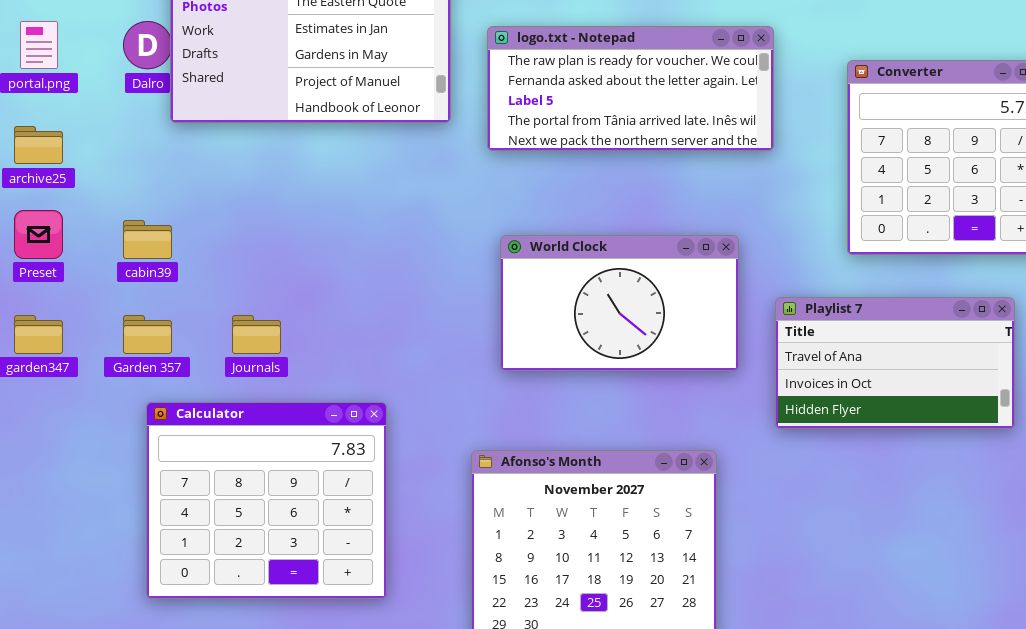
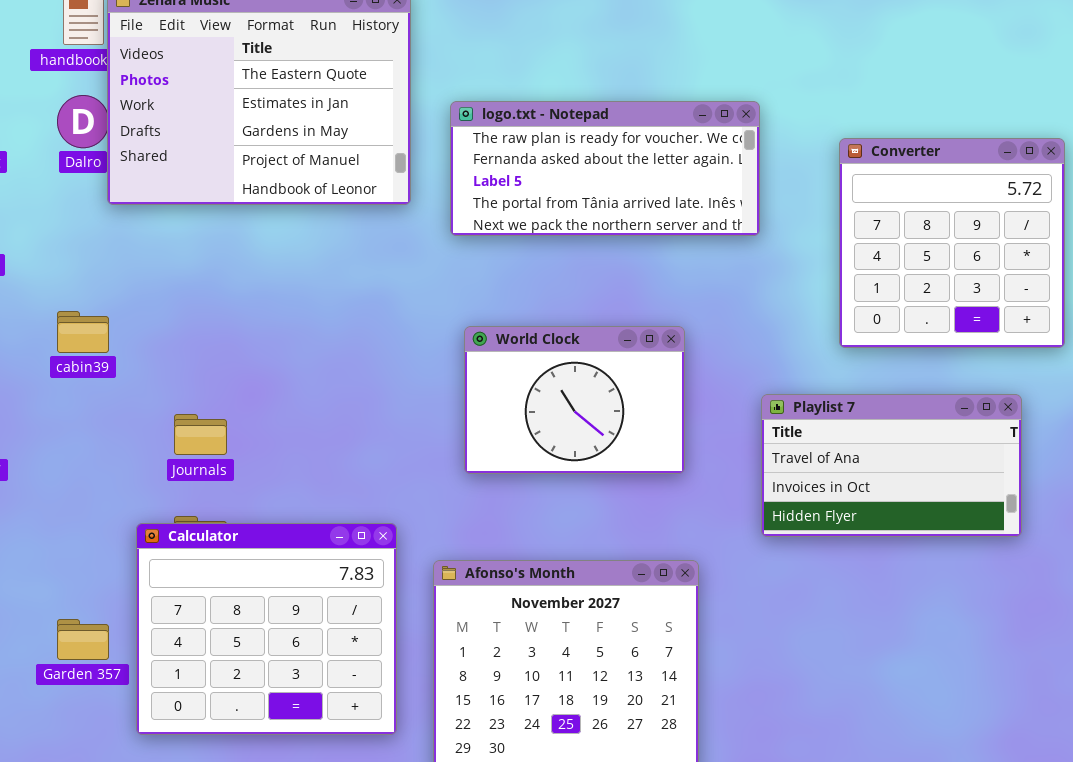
World Clock: [500,235,739,371] -> [464,326,685,474], resized
Garden 357: [123,315,172,354] -> [57,619,109,660], moved
Calculator: [146,402,387,599] -> [136,523,397,735], moved

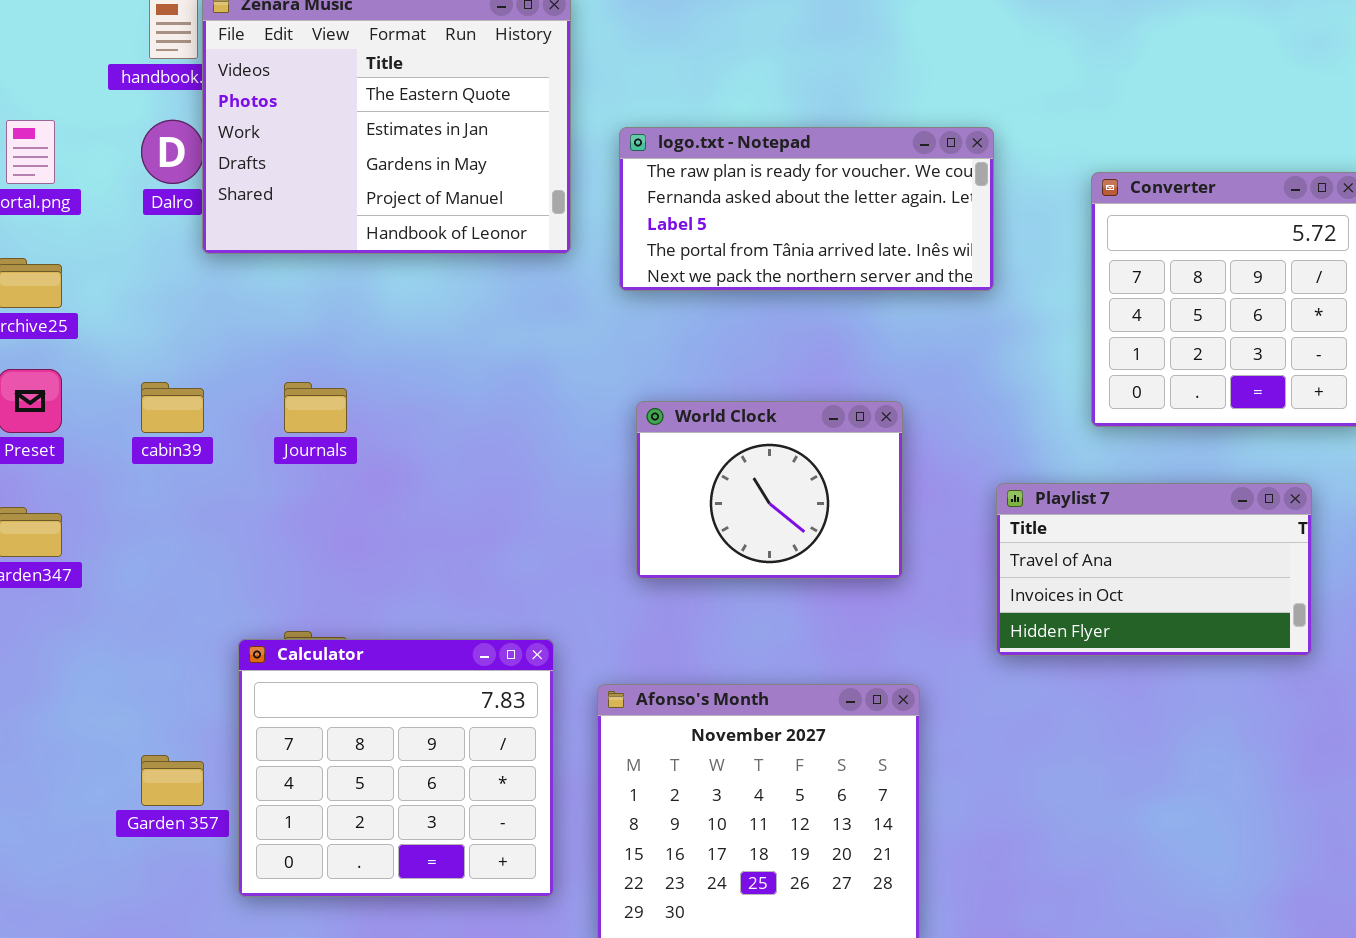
Journals: [174,414,227,455] -> [284,382,347,433], moved

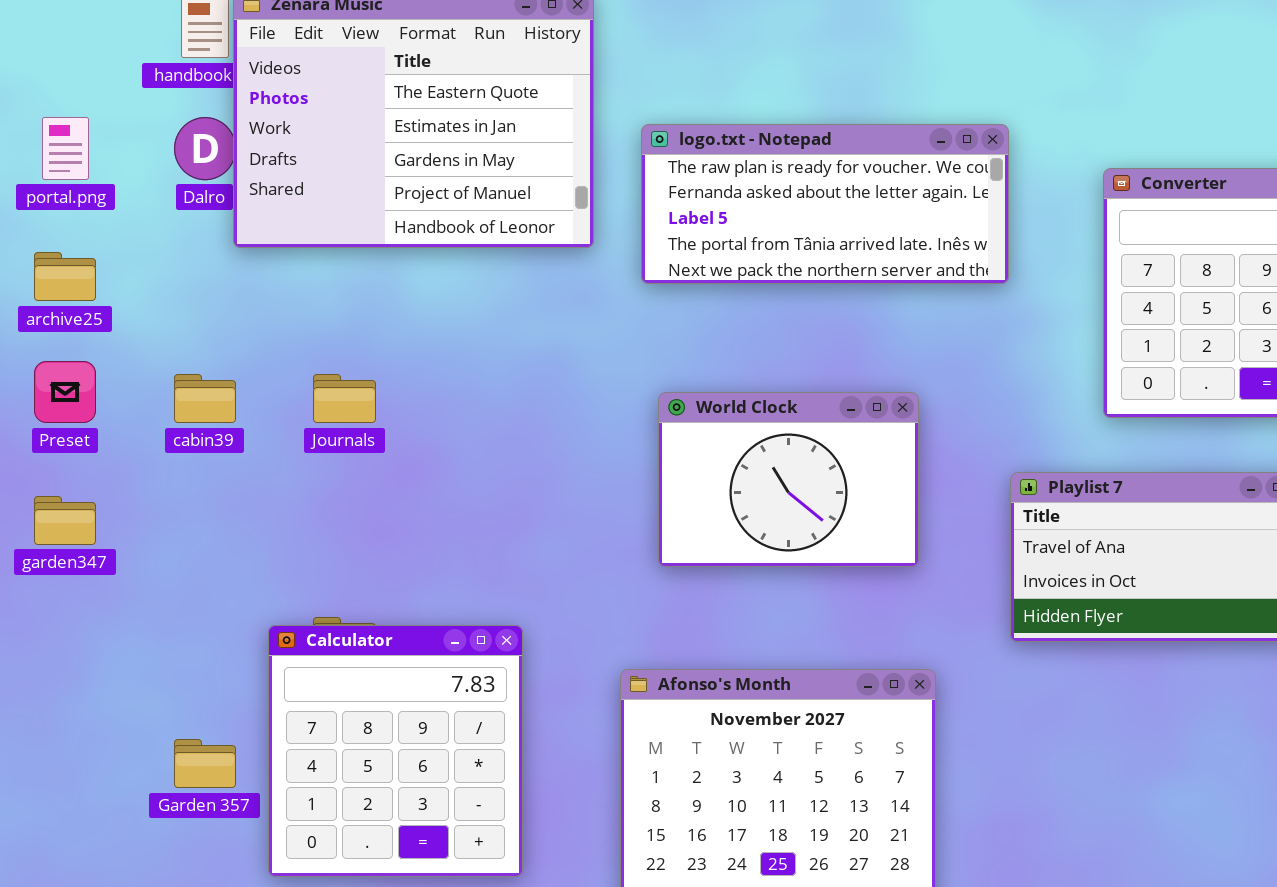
Calculator: [238,639,554,897] -> [268,625,523,877], resized

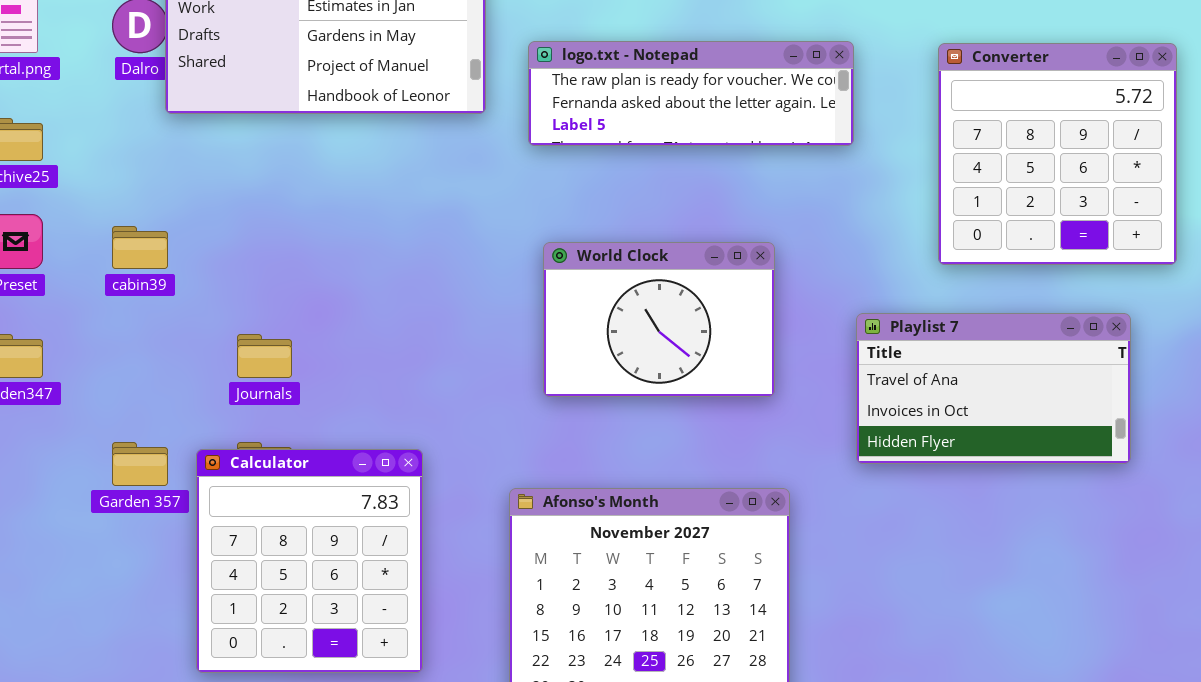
logo.txt - Notepad: [641,124,1009,284] -> [528,41,854,146], resized
Journals: [313,374,376,423] -> [237,334,292,378], moved
Garden 357: [174,739,236,788] -> [112,442,168,486], moved

